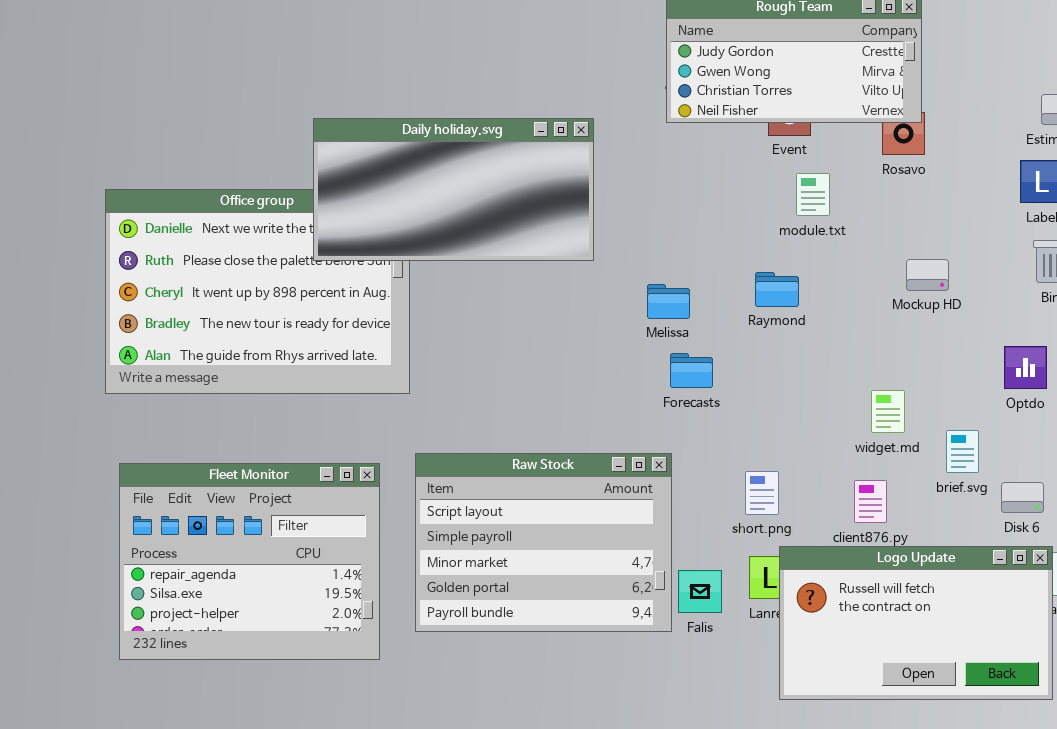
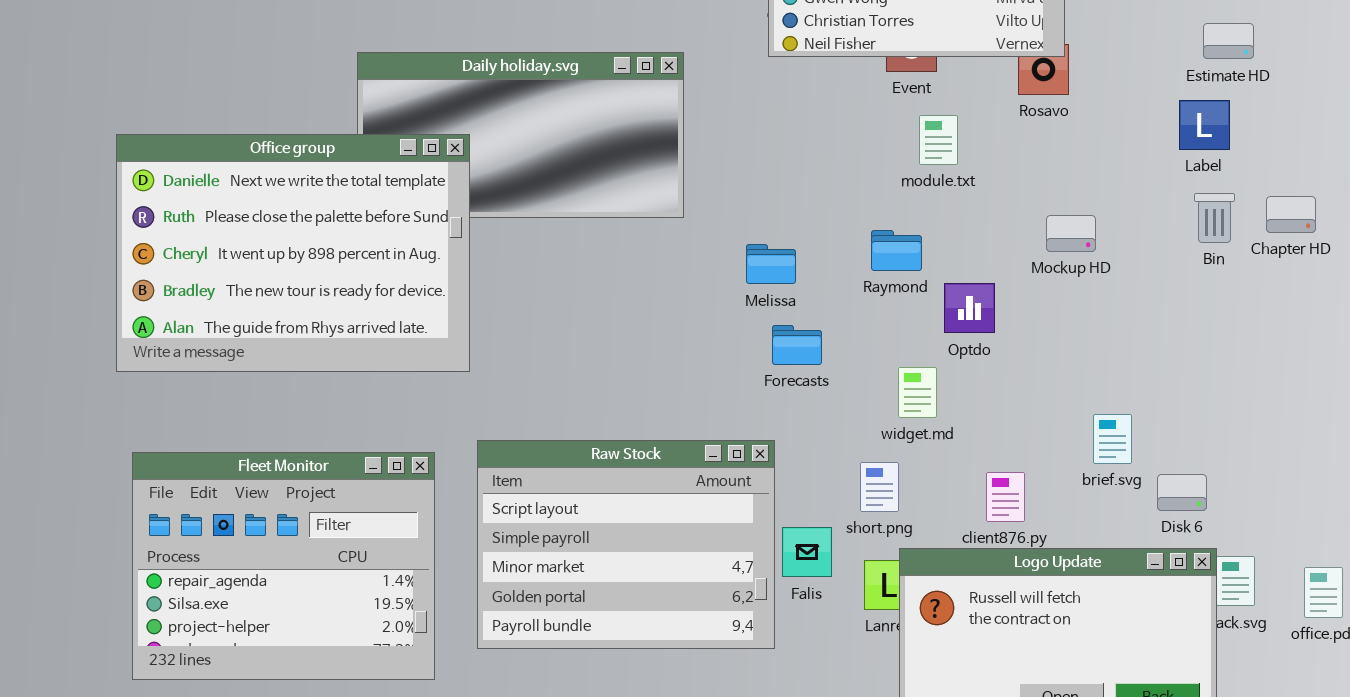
Office group: [105,189,410,394] -> [116,134,470,372], raised
Optdo: [1004,346,1047,389] -> [944,283,995,333], moved
widget.md: [871,390,905,433] -> [898,367,937,418], moved
Falis: [678,570,722,613] -> [782,527,832,577], moved

